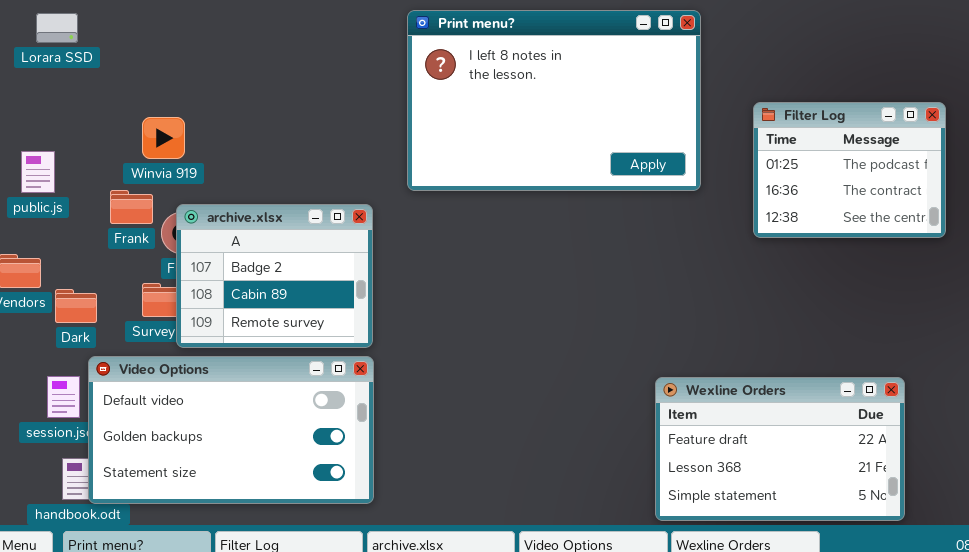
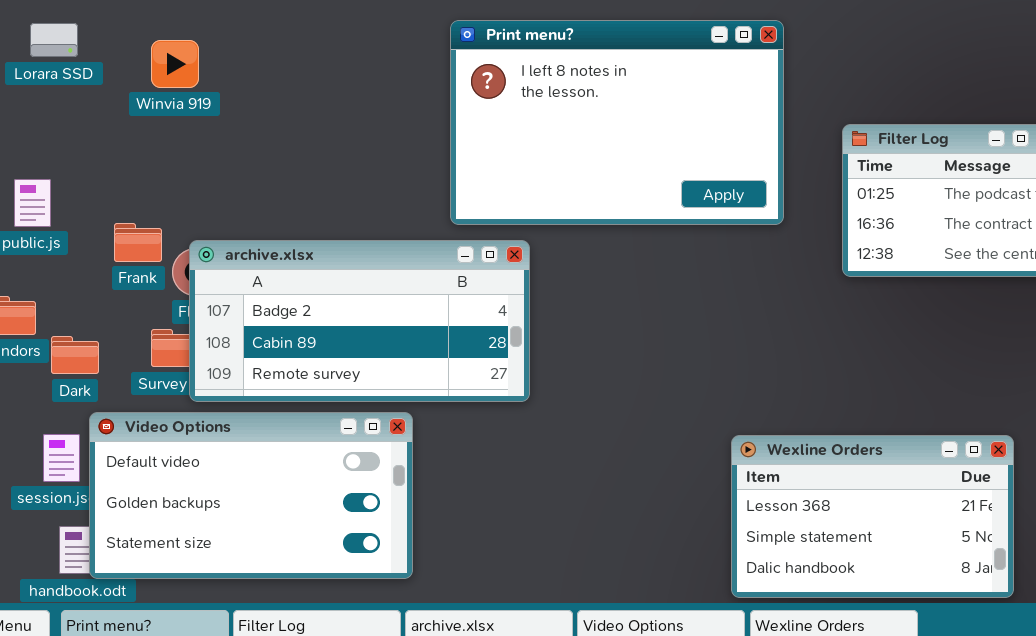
Winvia 919: [142,117,185,159] -> [151,40,199,88], moved
archive.xlsx: [176,204,373,348] -> [189,240,530,402], resized
Wexline Orders: [655,377,905,521] -> [731,435,1014,598], scrolled down 1 row

